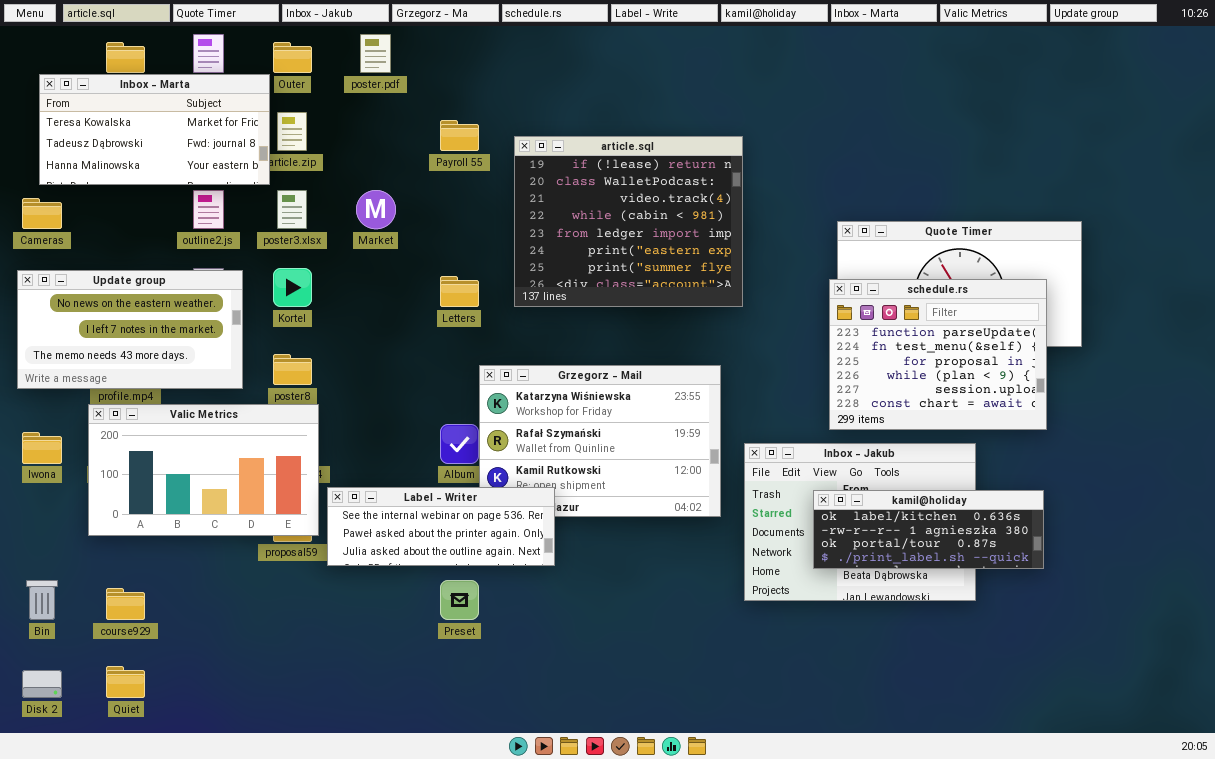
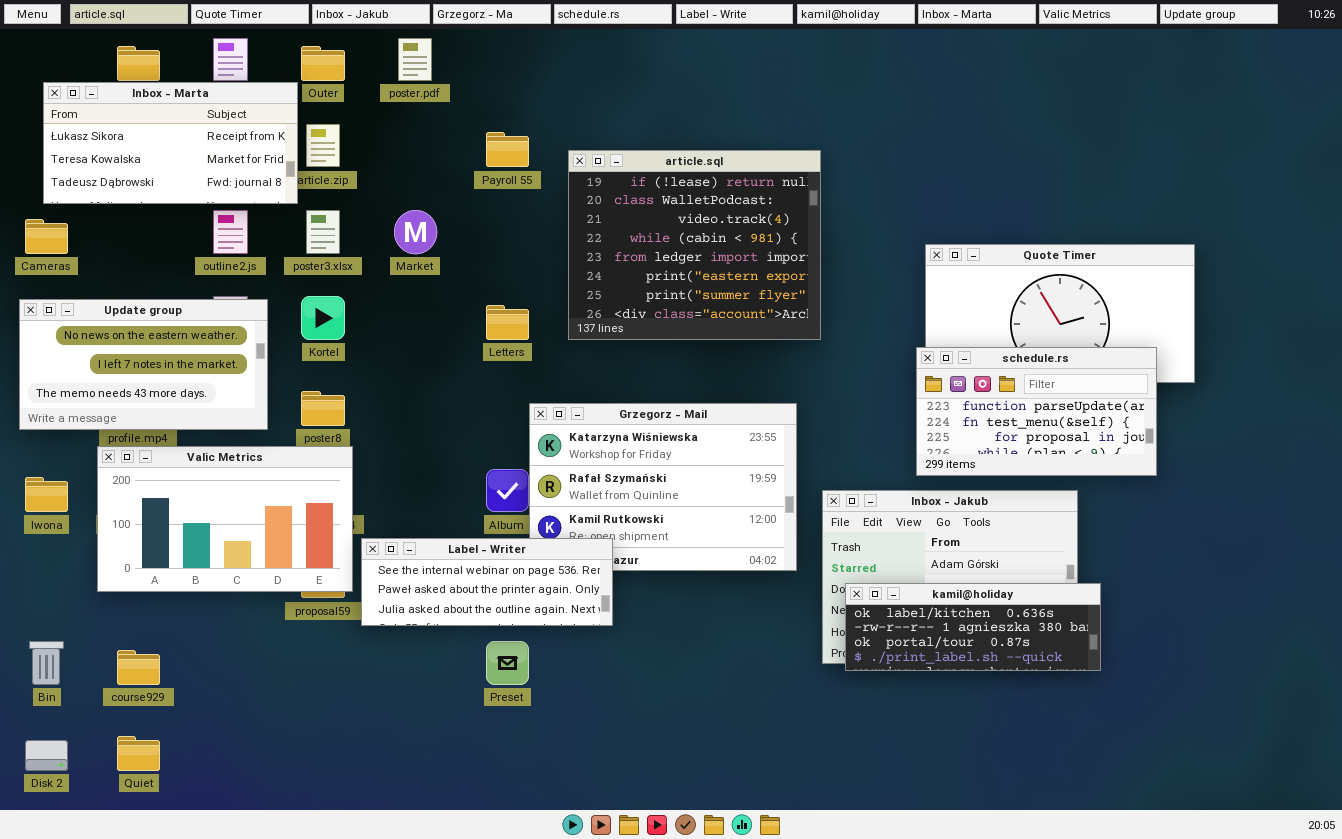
Inbox - Marta: [39,74,270,185] -> [43,82,298,204], scrolled up 1 row
schedule.rs: [829,279,1047,430] -> [916,347,1157,476], resized
kamil@holiday: [813,490,1044,569] -> [845,583,1101,671], moved

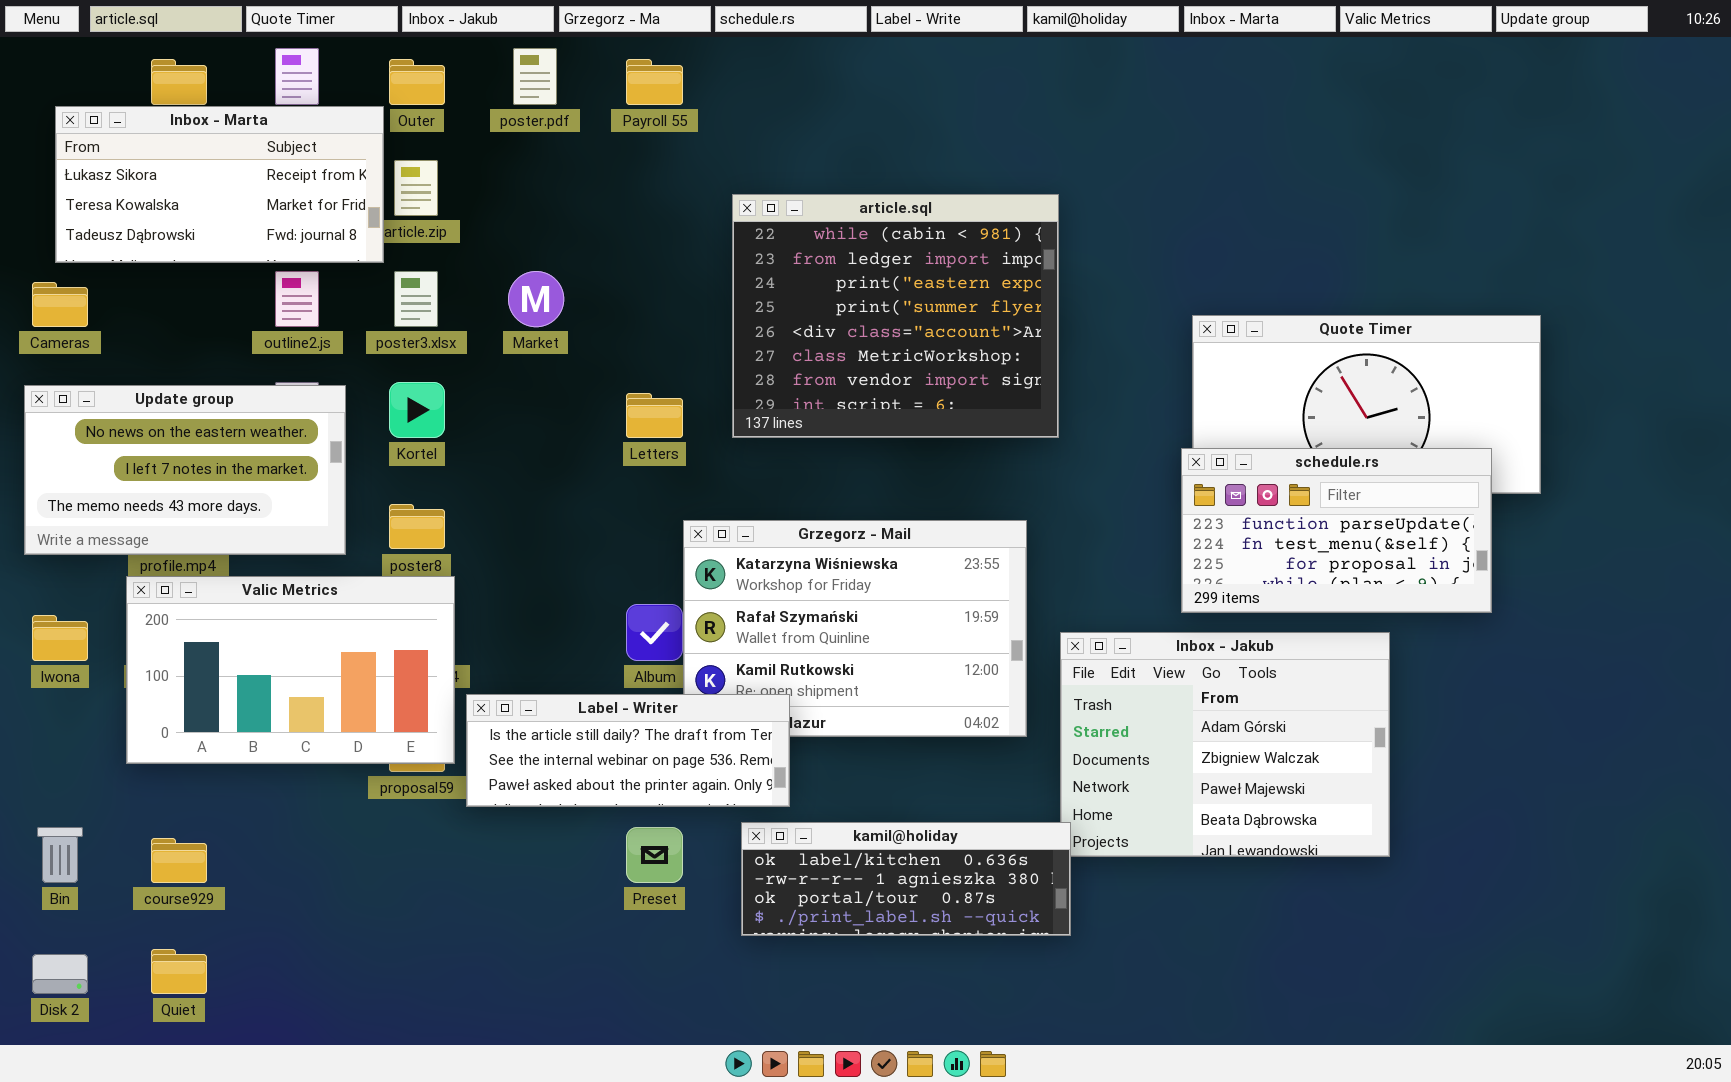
Payroll 55: [486,132,529,167] -> [626,59,683,105], moved
article.sql: [568,150,821,340] -> [732,194,1059,438], scrolled down 3 rows
Label - Writer: [361,538,613,626] -> [466,694,790,807], scrolled up 1 row
kamil@holiday: [845,583,1101,671] -> [741,822,1071,936], moved

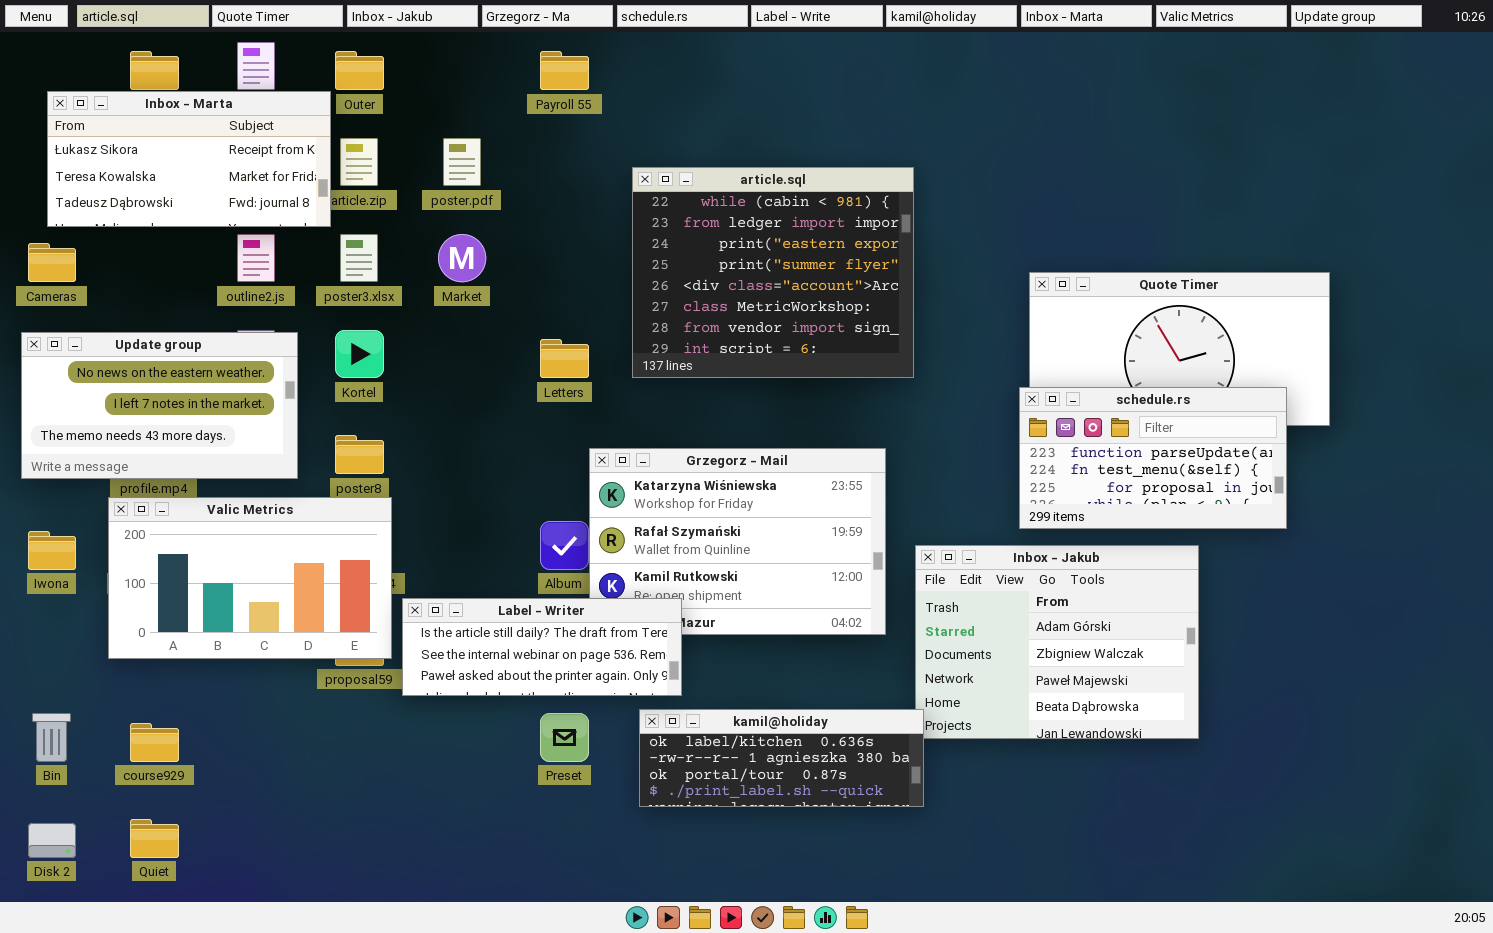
poster.pdf: [513,48,557,105] -> [443,138,481,186], moved

